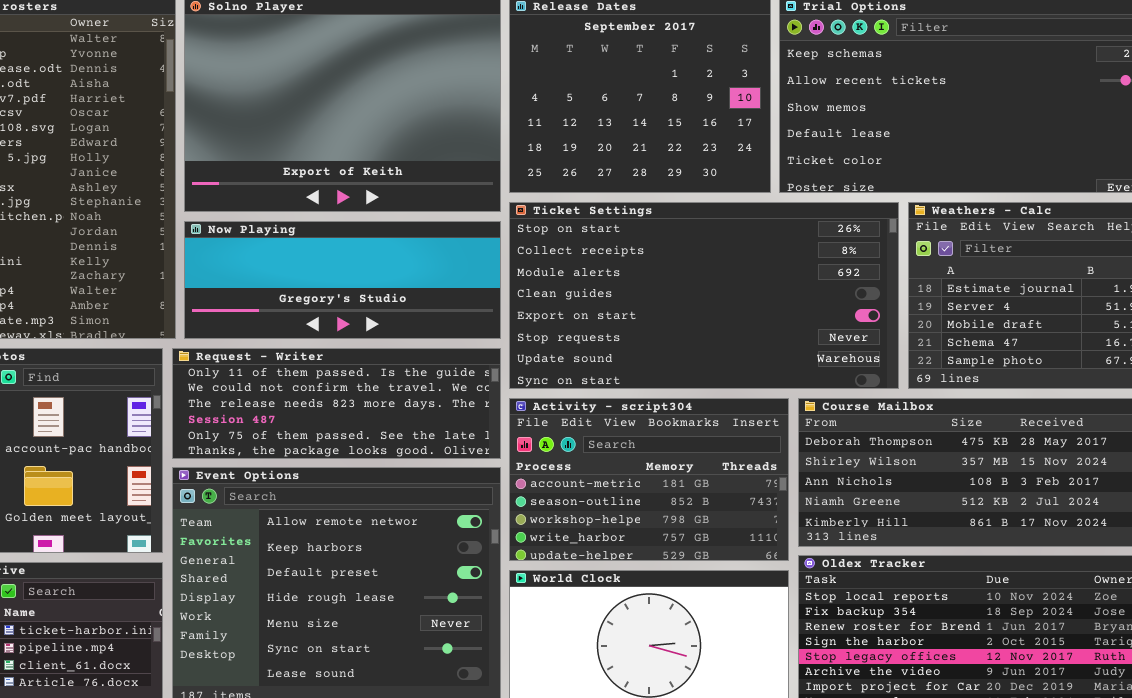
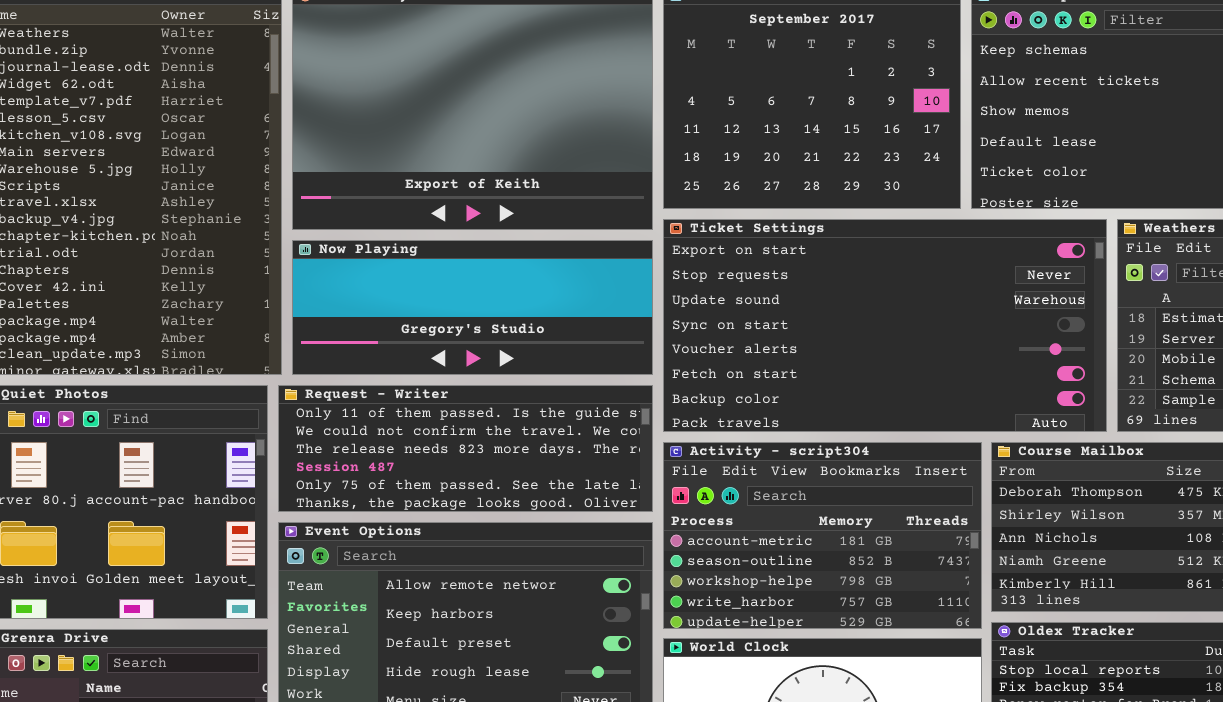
Ticket Settings: [509,202,899,389] -> [663,219,1107,432], scrolled down 4 rows

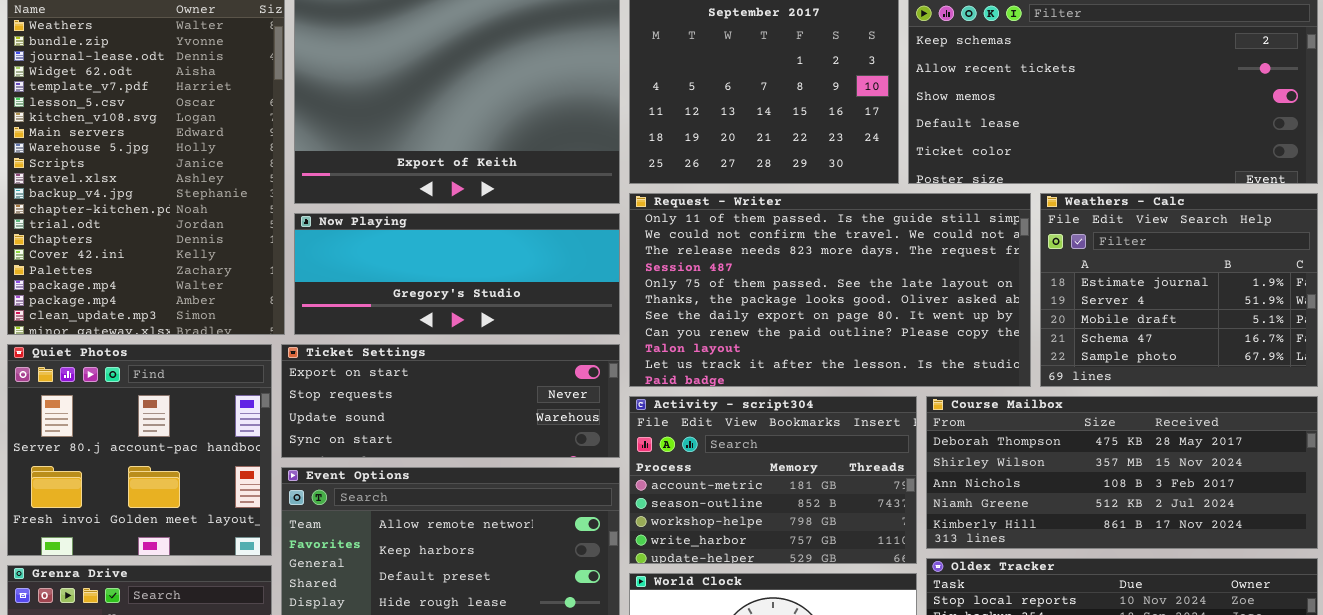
Ticket Settings: [663,219,1107,432] -> [281,344,620,458], moved, resized
Request - Writer: [278,385,653,512] -> [629,193,1031,387], moved, resized

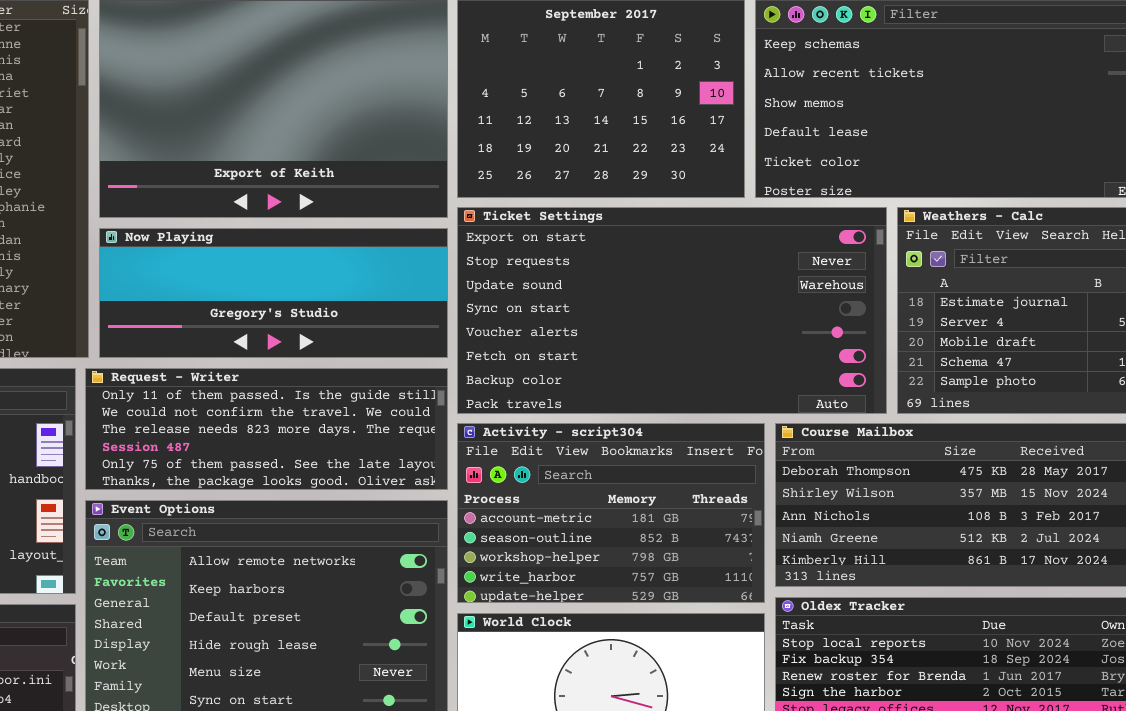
Request - Writer: [629,193,1031,387] -> [85,368,448,490], moved, resized
Ticket Settings: [281,344,620,458] -> [457,207,887,414], moved, resized

